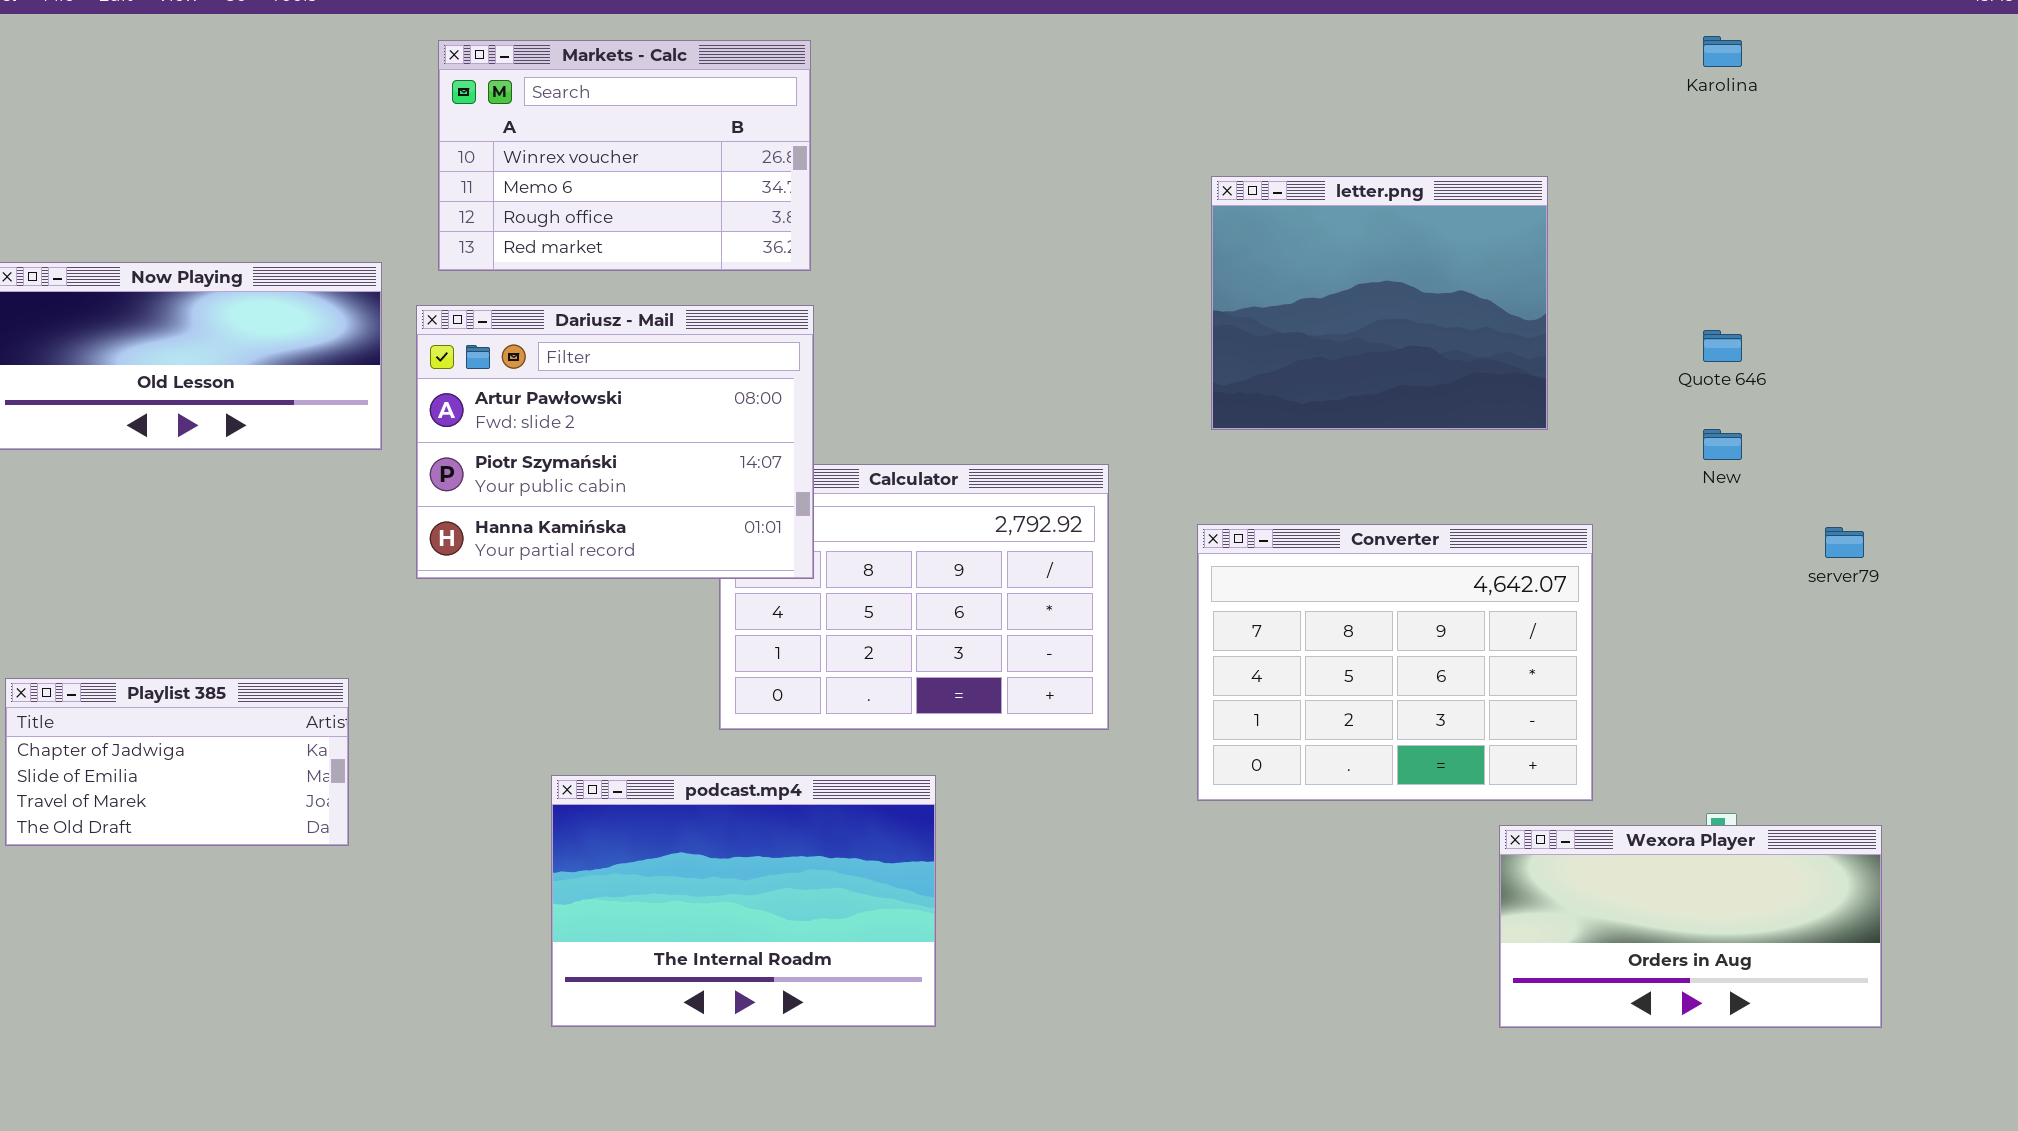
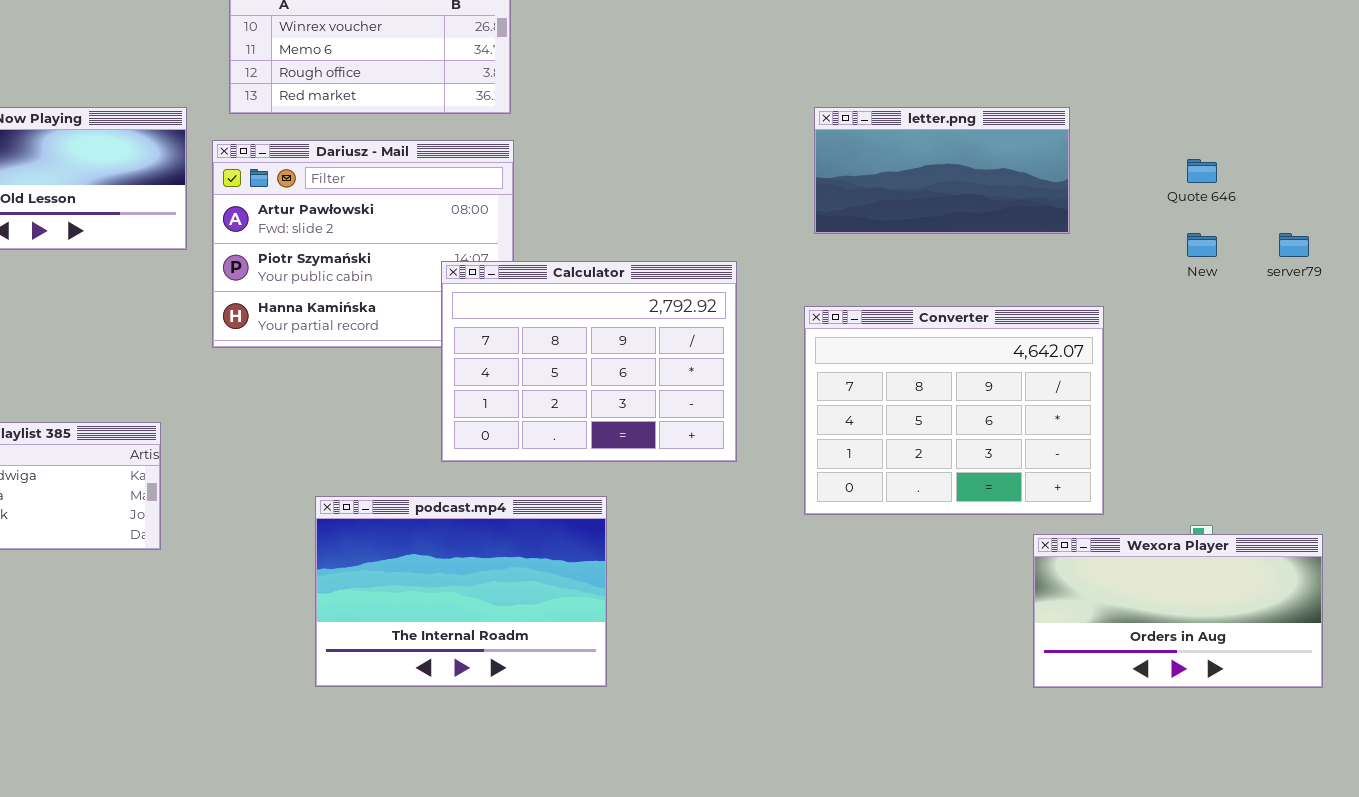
letter.png: [1211,176,1548,430] -> [814,107,1070,234], resized
Calculator: [719,464,1109,730] -> [441,261,737,462], raised
server79: [1825,527,1864,558] -> [1279,233,1309,257], moved

